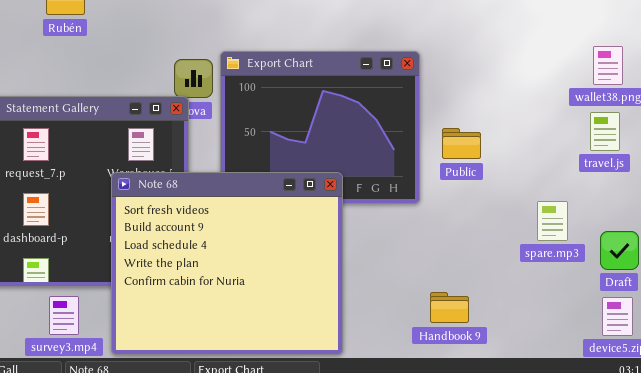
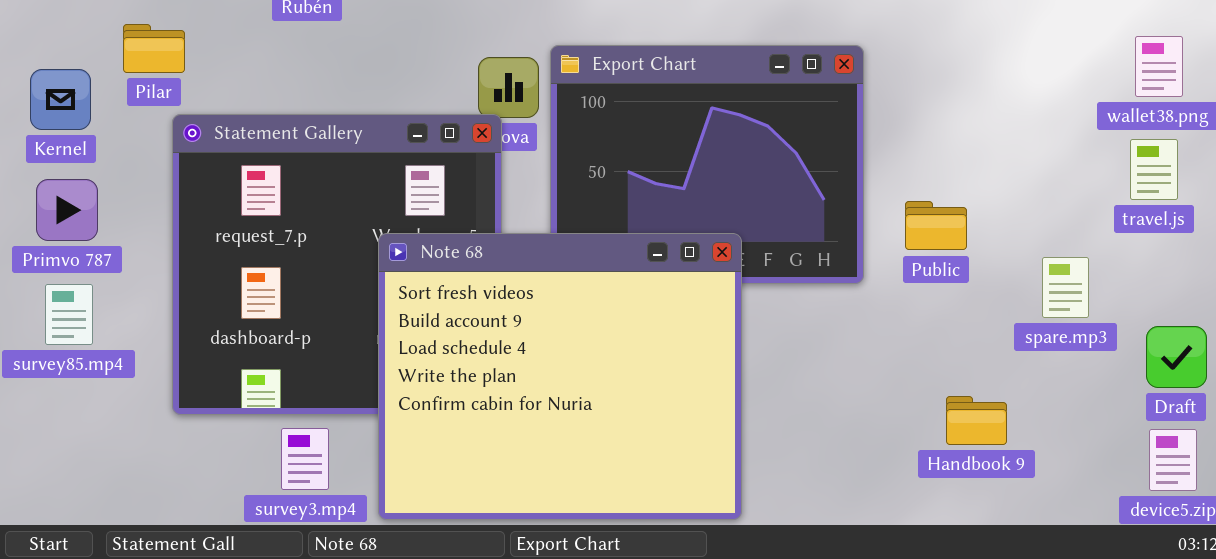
Public: [442,128,481,159] -> [905,201,967,250], moved
spare.mp3: [537,201,568,241] -> [1042,257,1089,318], moved
Handbook 9: [430,292,469,323] -> [946,396,1007,445], moved

